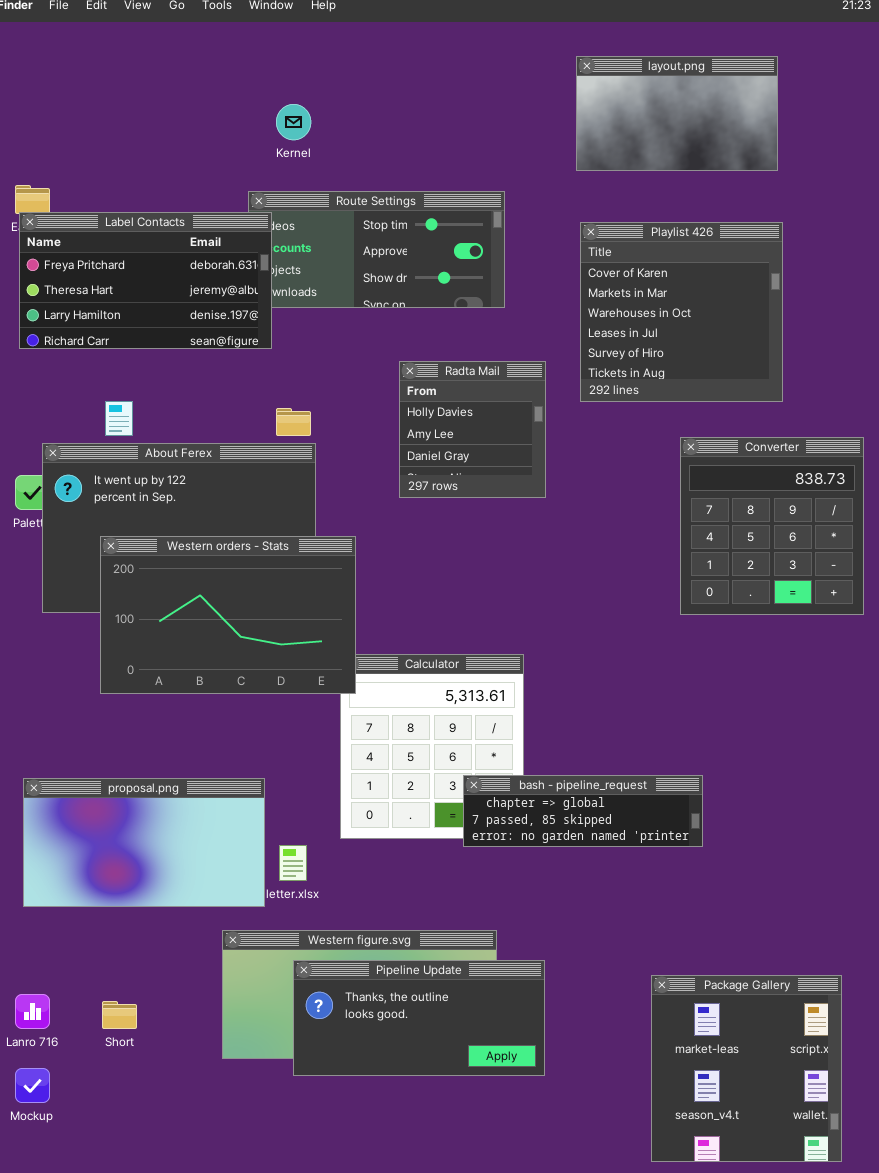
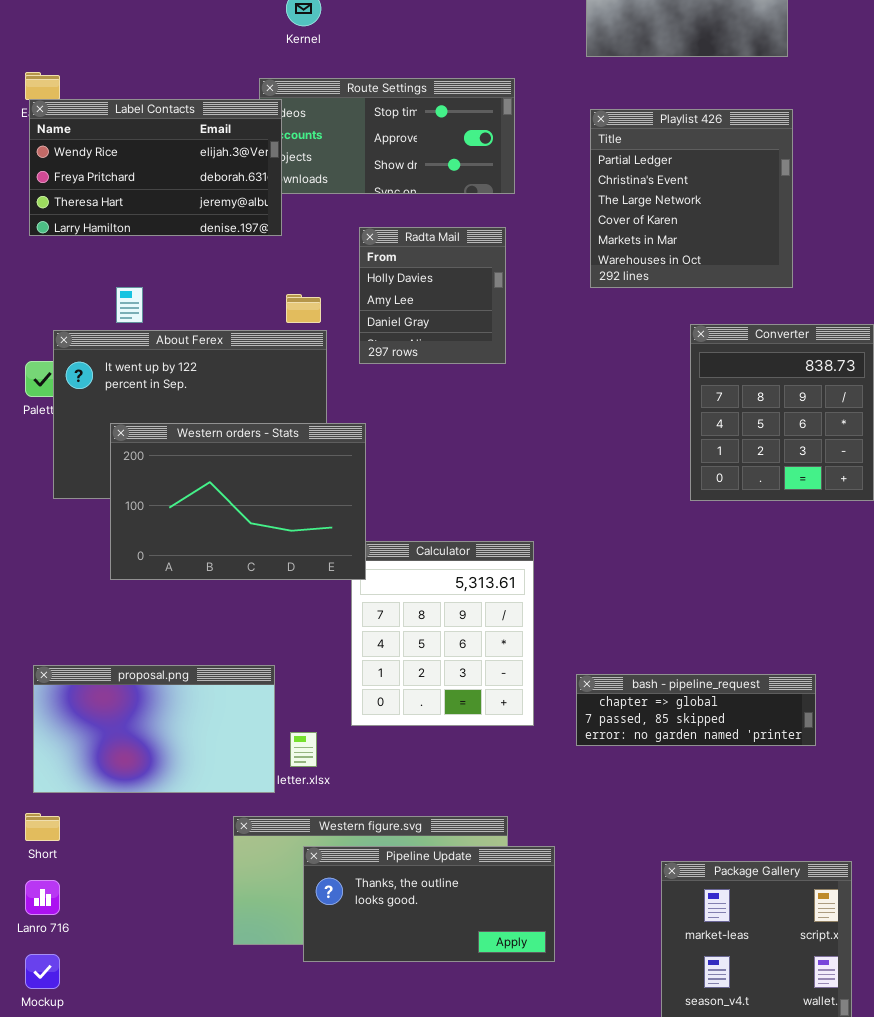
Label Contacts: [19,212,272,349] -> [29,99,282,236], scrolled up 1 row
Playlist 426: [580,222,783,402] -> [590,109,793,288], scrolled up 3 rows
Radta Mail: [399,361,546,498] -> [359,227,506,364], moved
bash - pipeline_request: [463,775,703,847] -> [576,674,816,746], moved
Short: [102,1001,137,1029] -> [25,813,60,841], moved

